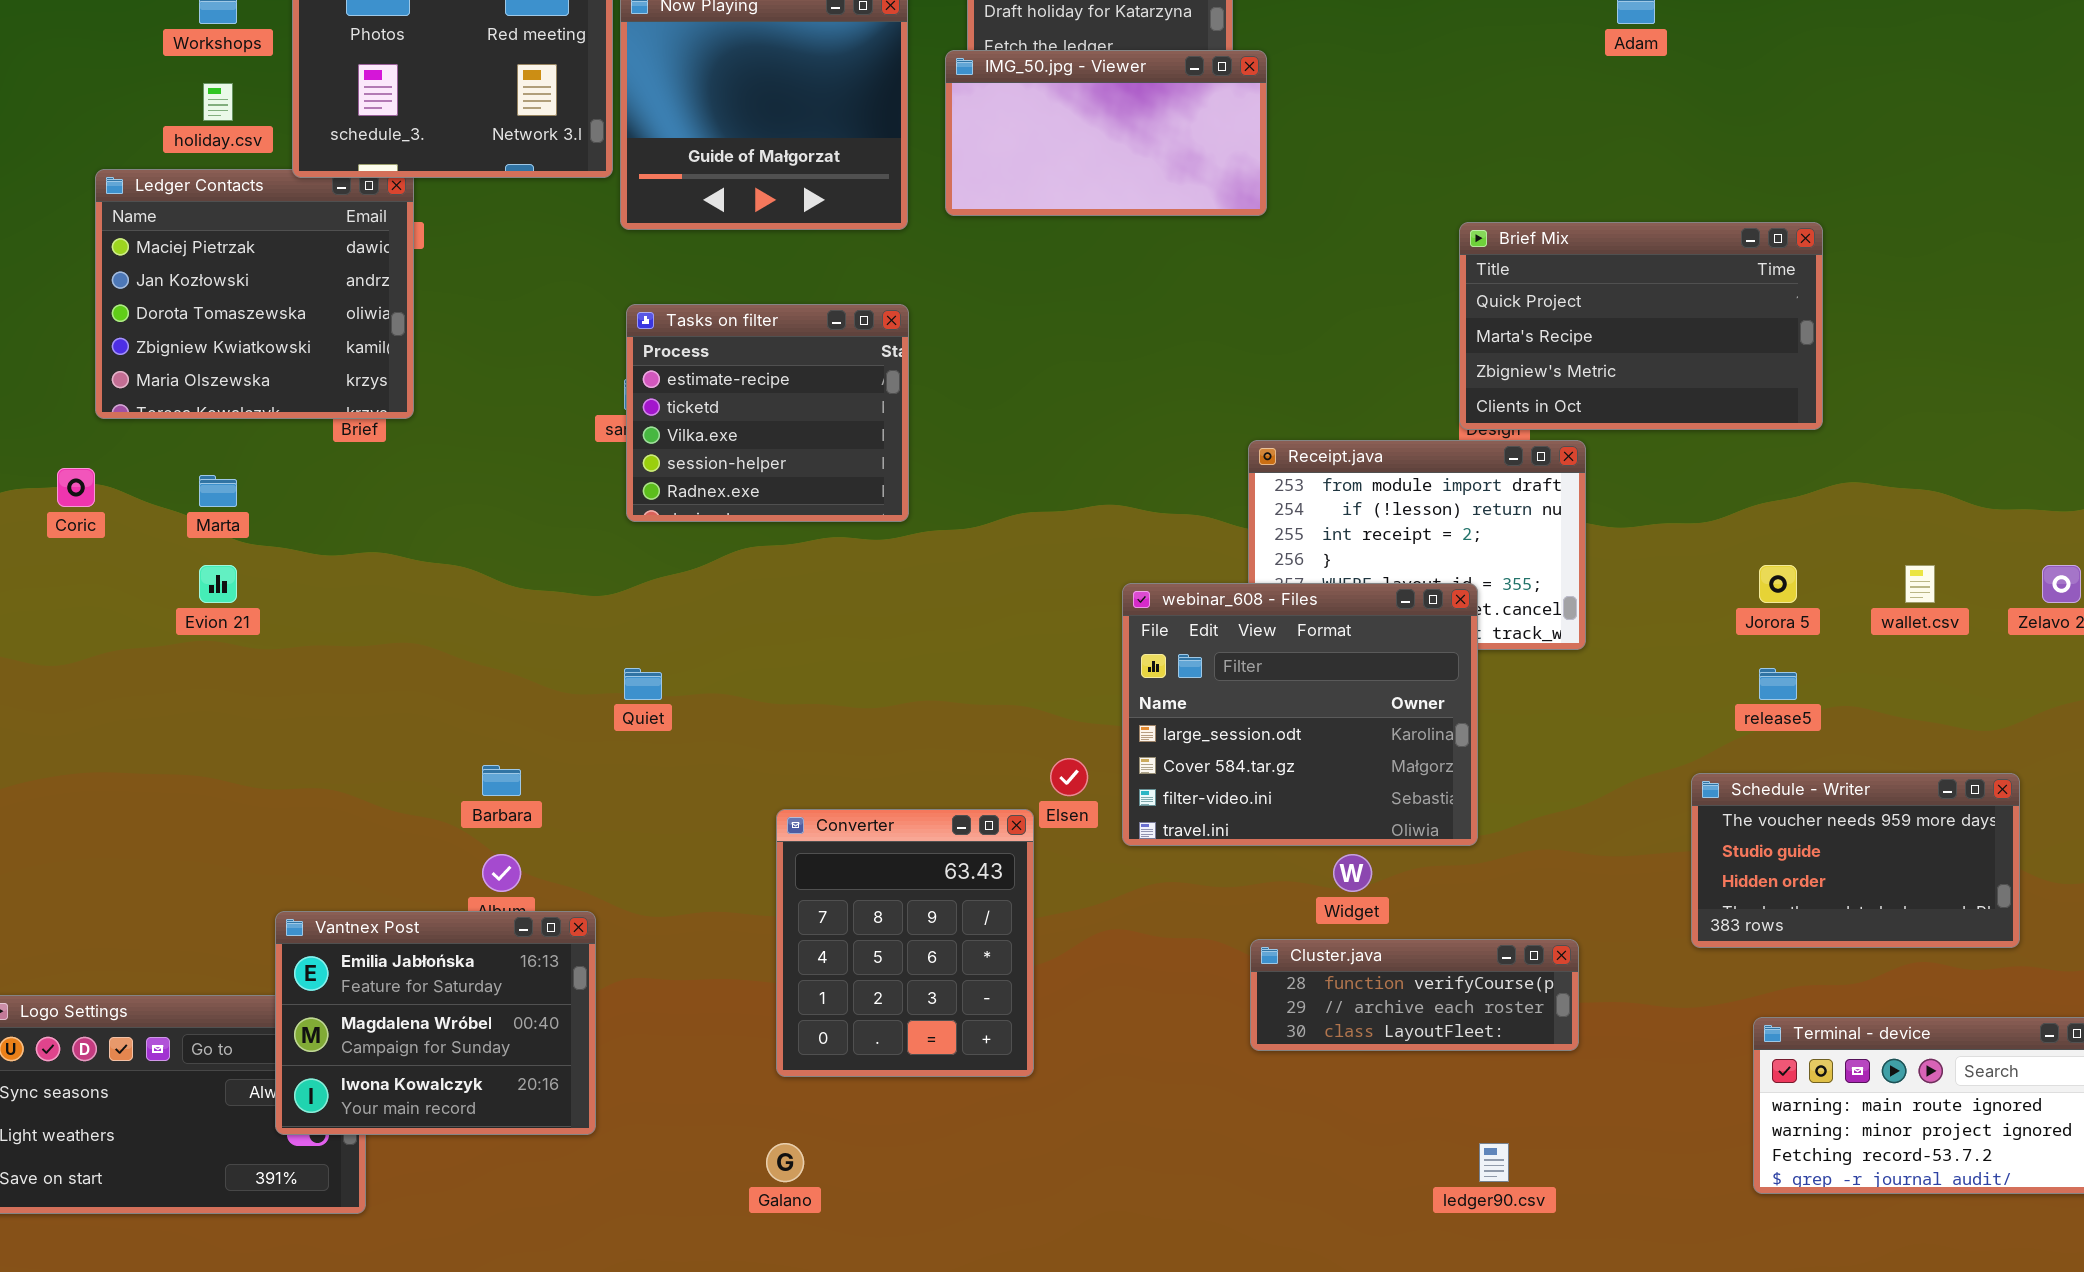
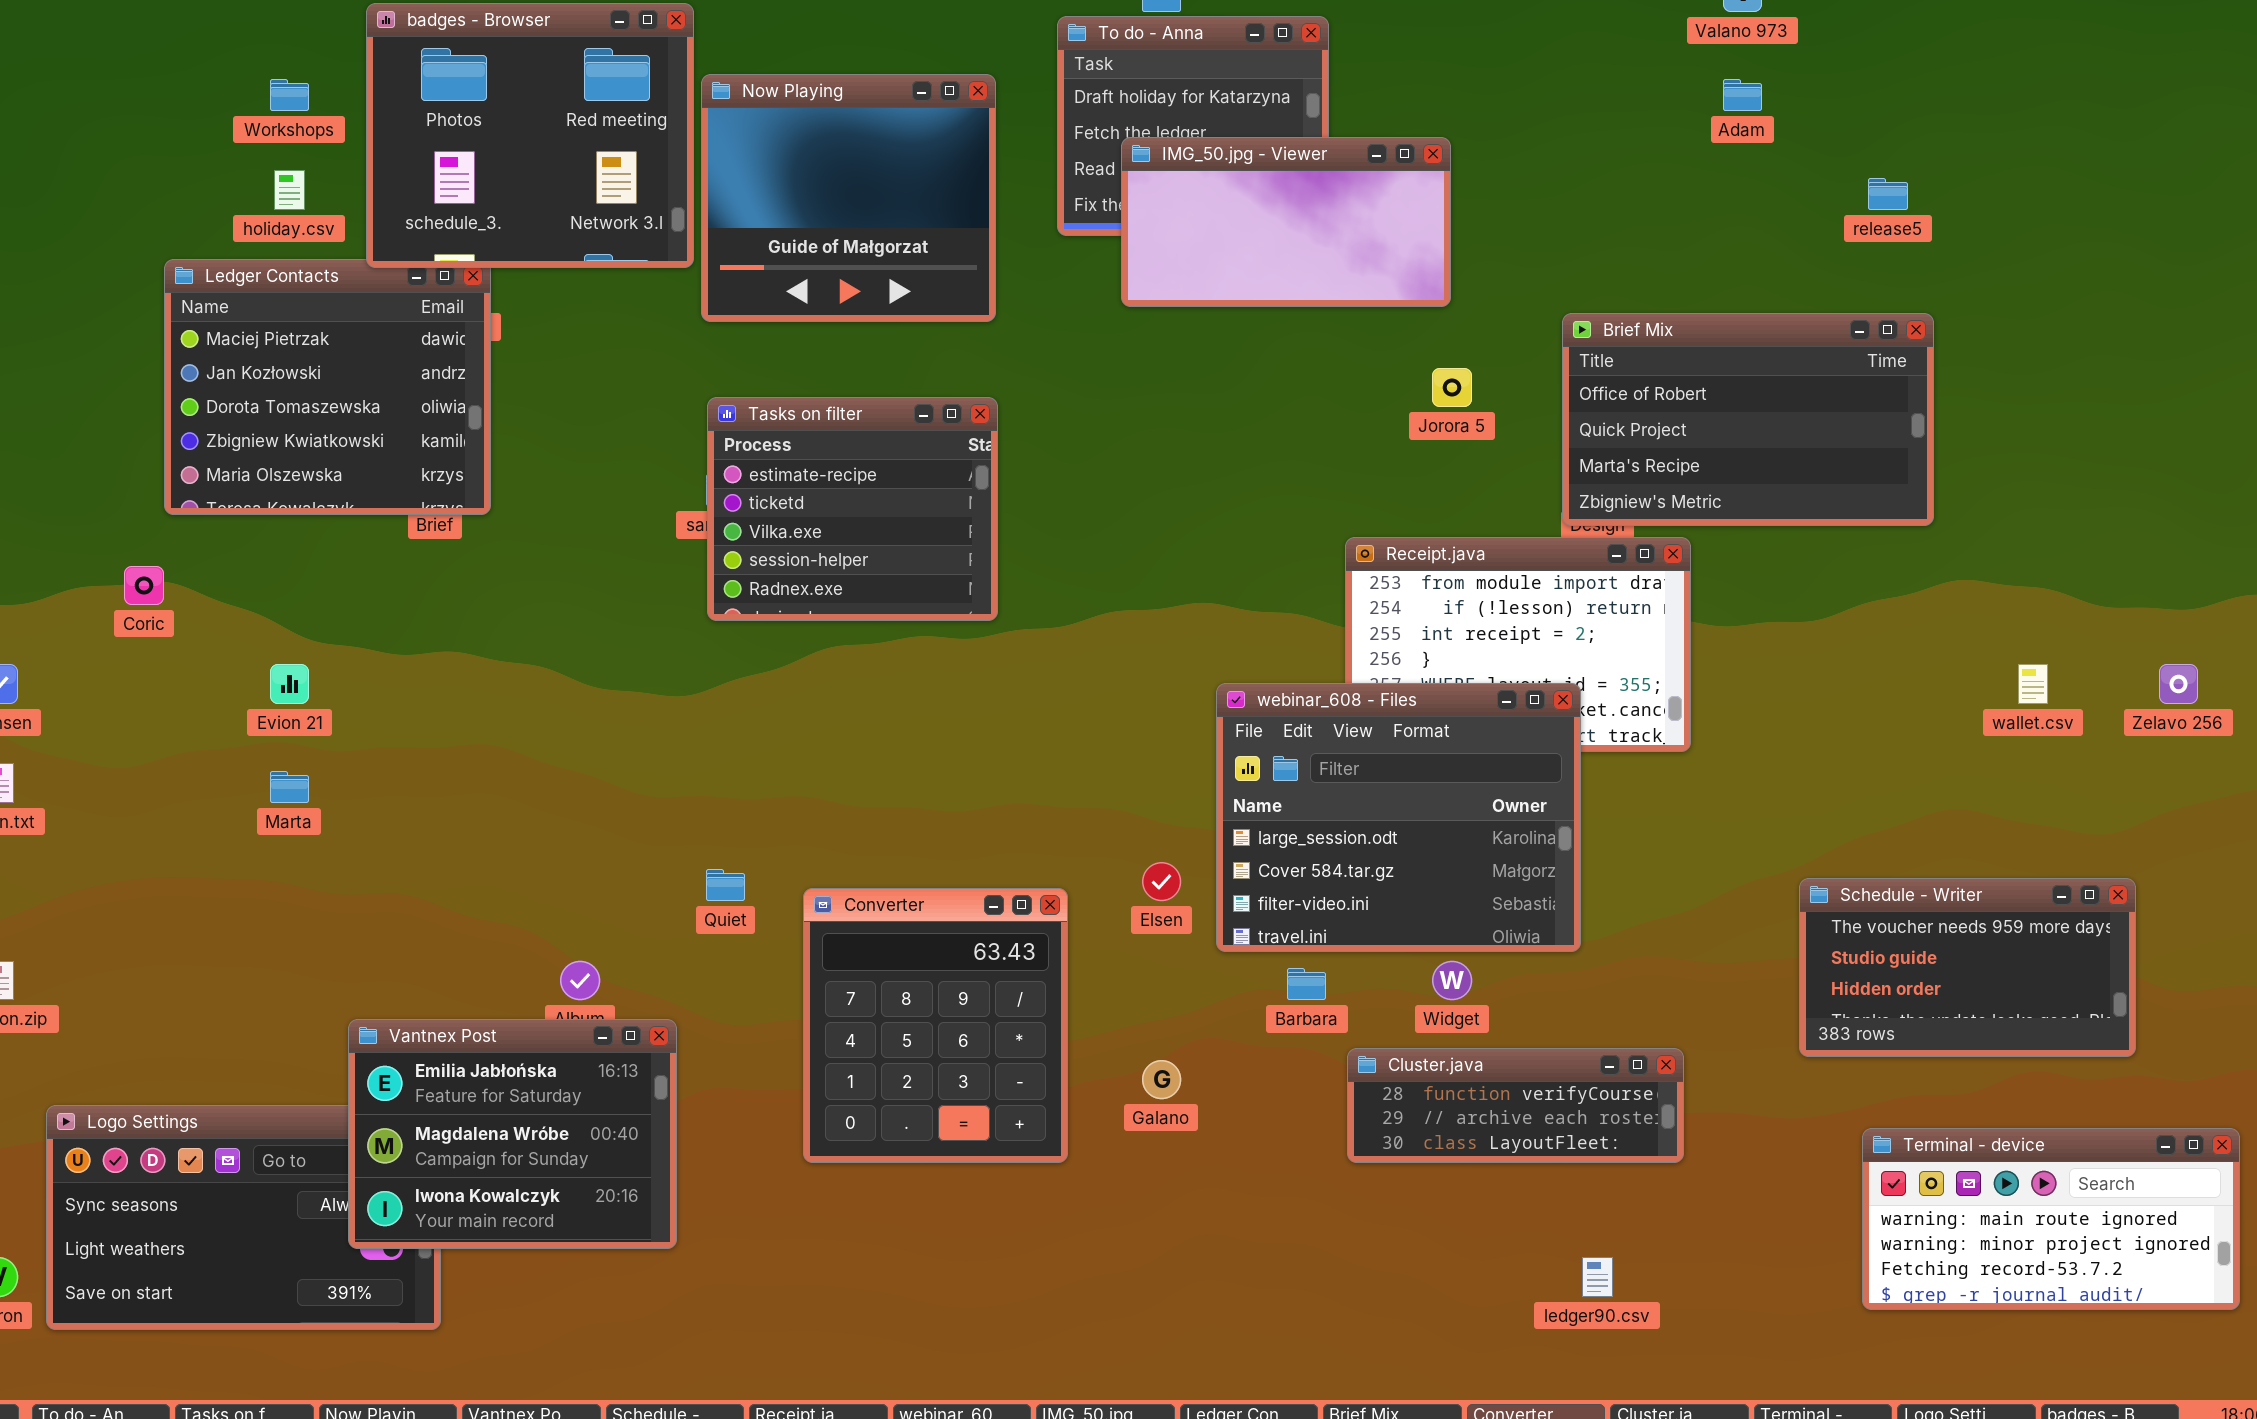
IMG_50.jpg - Viewer: [945,50,1267,216] -> [1121,137,1451,307], moved
Brief Mix: [1459,222,1823,430] -> [1562,313,1934,526], scrolled up 1 row
Marta: [199,475,237,507] -> [270,771,309,803], moved
Jorora 5: [1759,565,1797,603] -> [1432,368,1472,407], moved
Quiet: [624,668,662,700] -> [706,869,745,901], moved
release5: [1759,668,1797,700] -> [1868,178,1908,210], moved
Barbara: [482,765,521,796] -> [1287,968,1326,1000], moved
Converter: [776,809,1034,1077] -> [803,888,1068,1163], moved
Galano: [766,1143,804,1182] -> [1142,1060,1181,1099], moved

